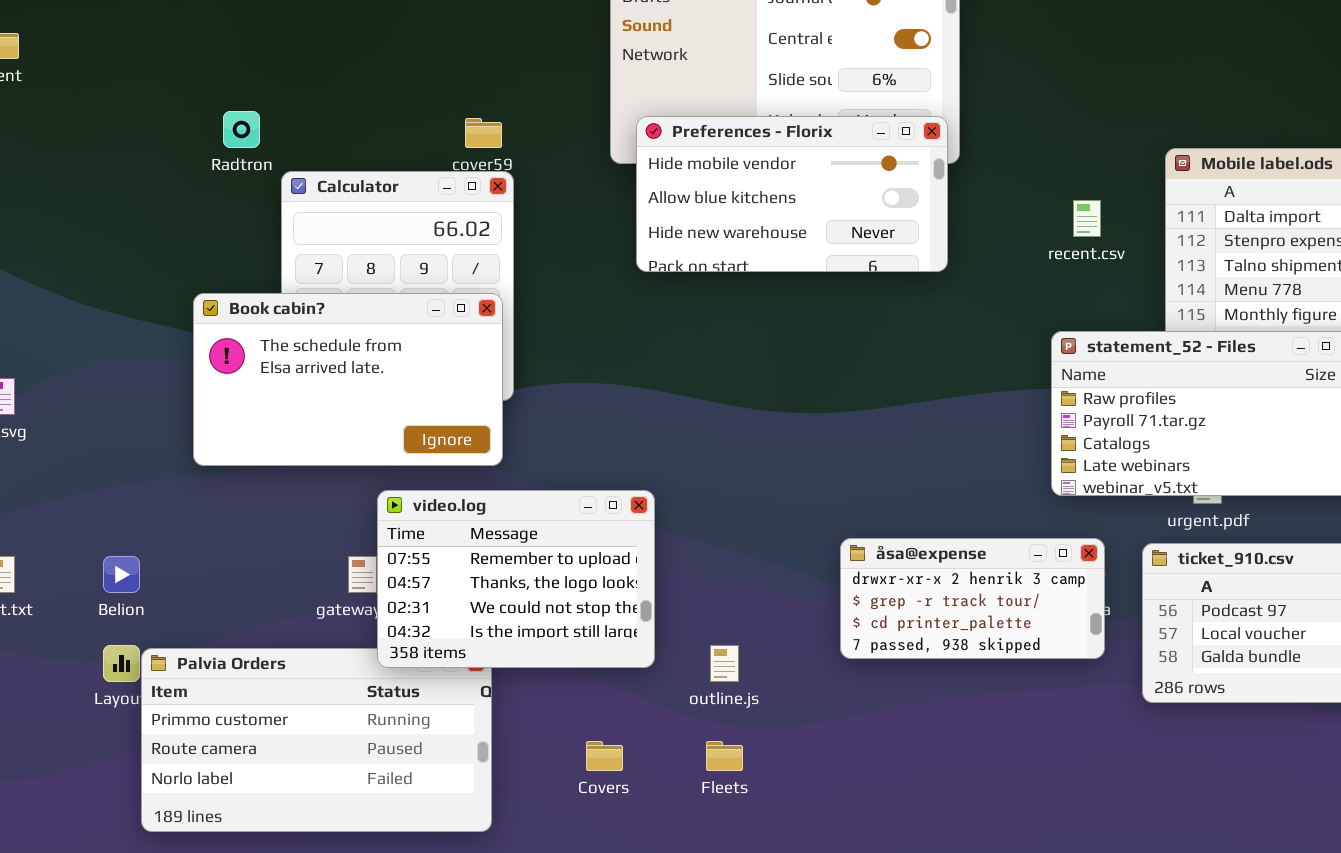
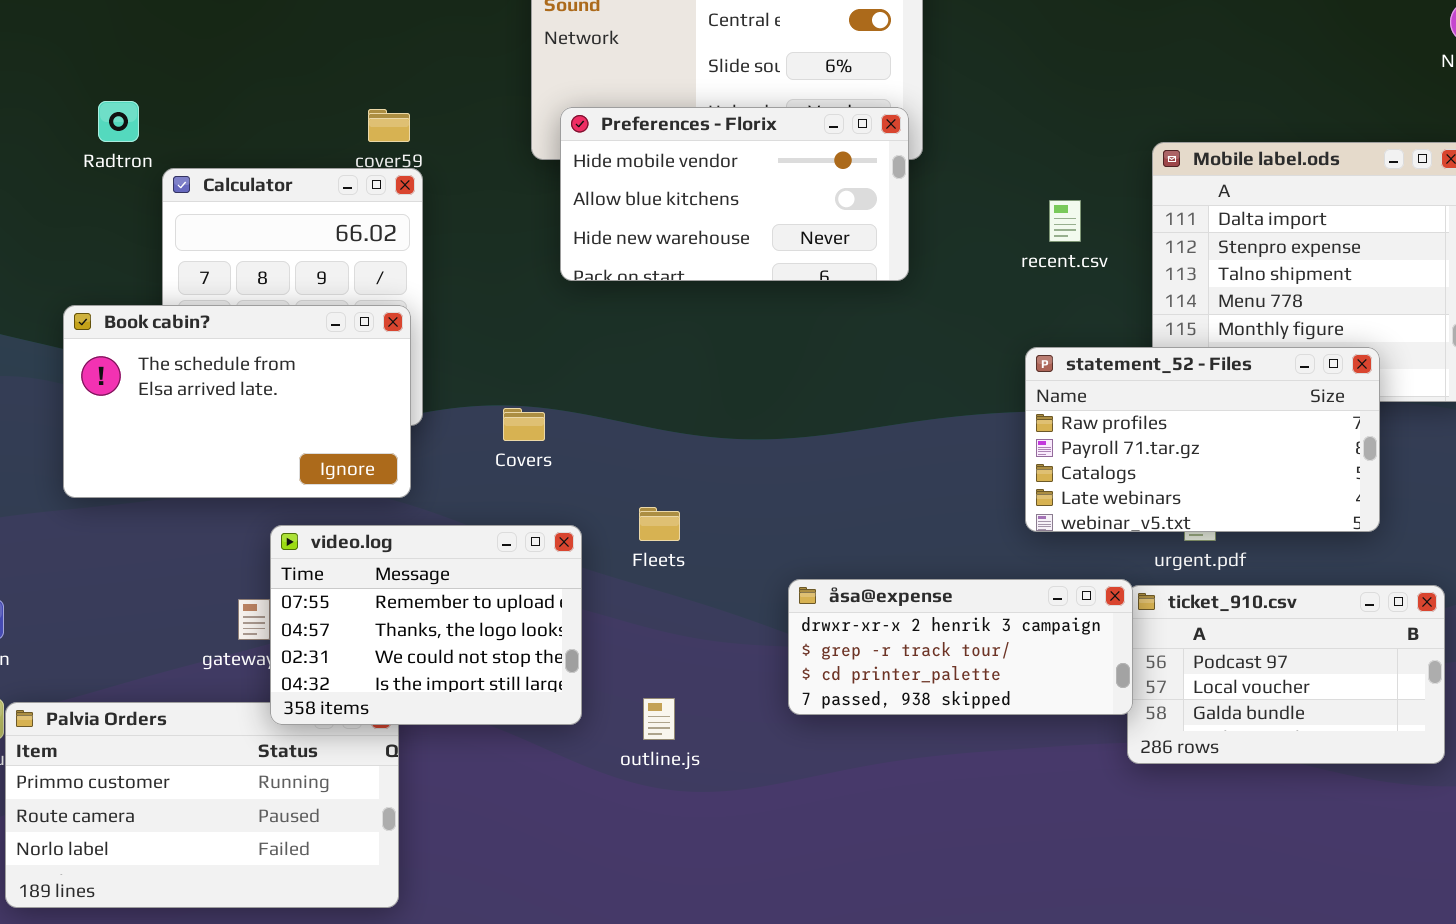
åsa@expense: [840,538,1105,659] -> [788,579,1133,715], resized
Covers: [586,741,623,771] -> [503,408,545,441], moved
Fleets: [706,741,743,771] -> [639,507,680,541], moved

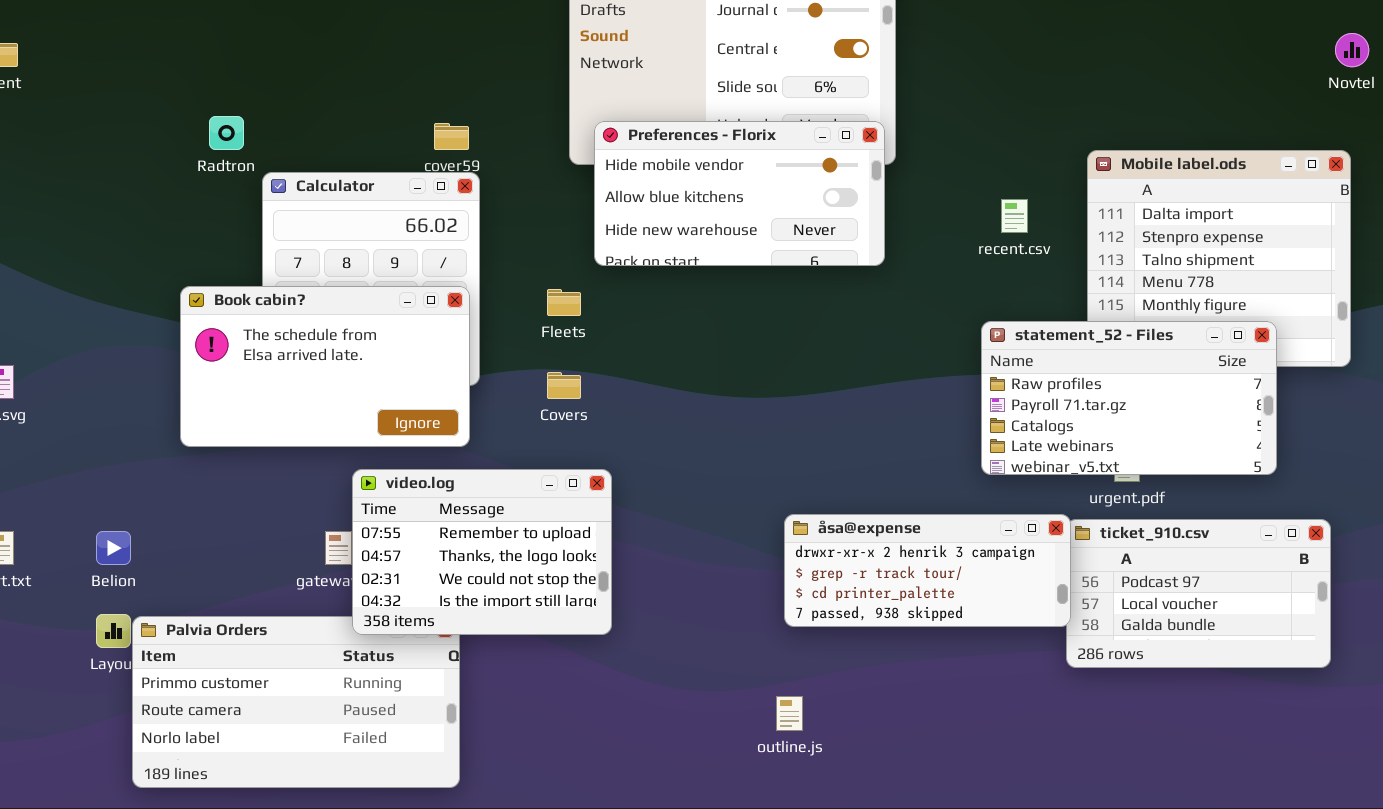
Fleets: [639,507,680,541] -> [547,289,581,316], moved
outline.js: [643,698,675,740] -> [776,696,803,731], moved

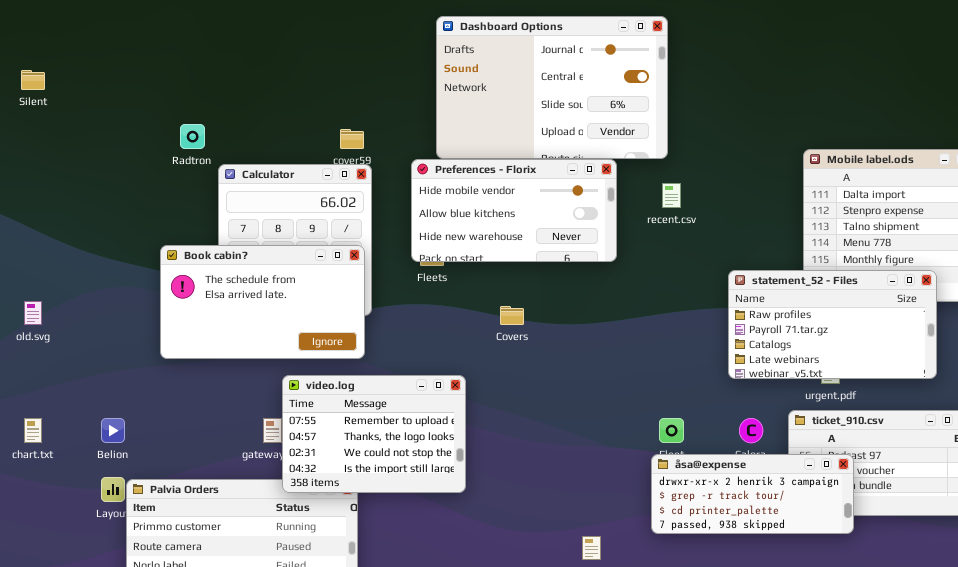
Preferences - Florix: [594,121,885,266] -> [411,159,617,262], moved
recent.csv: [1001,199,1028,233] -> [662,183,681,208], moved
Covers: [547,372,581,399] -> [500,306,524,325], moved
åsa@expense: [784,514,1071,627] -> [651,454,854,534], moved

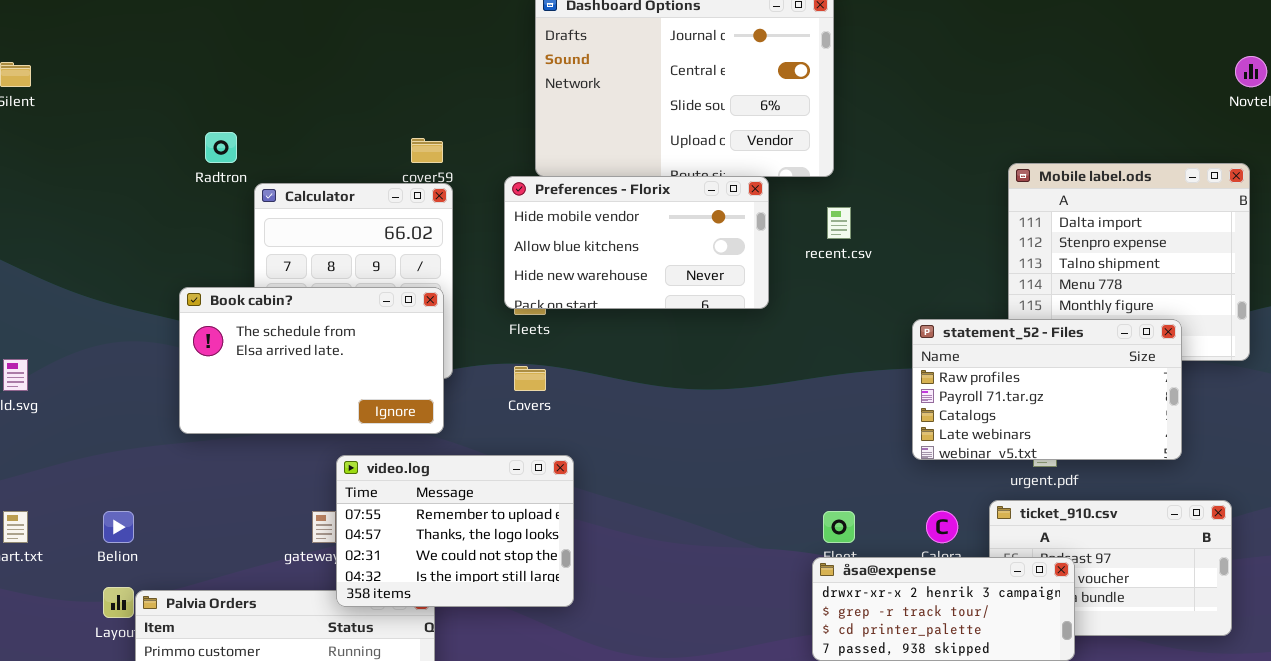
Covers: [500,306,524,325] -> [514,366,546,391], moved

